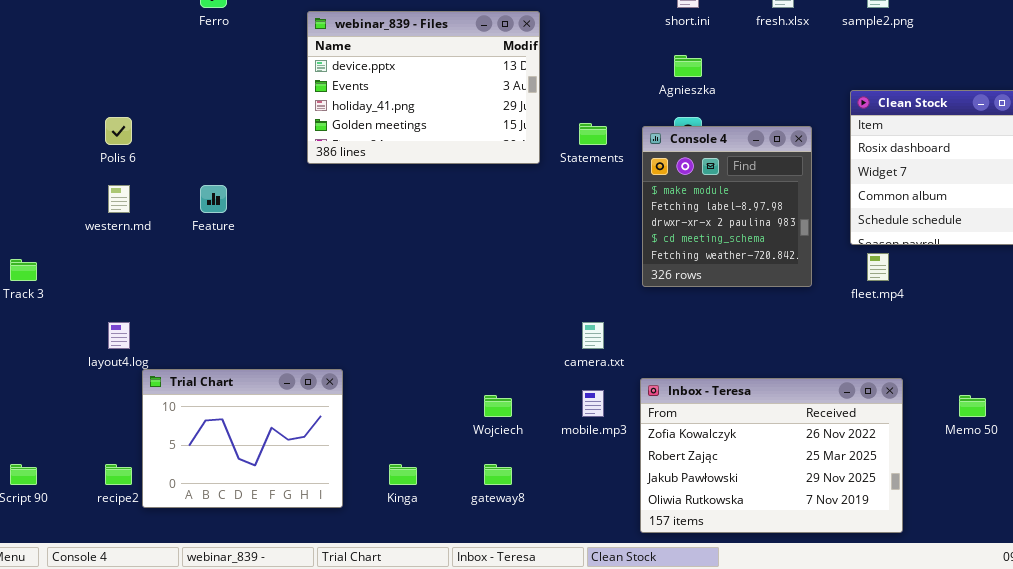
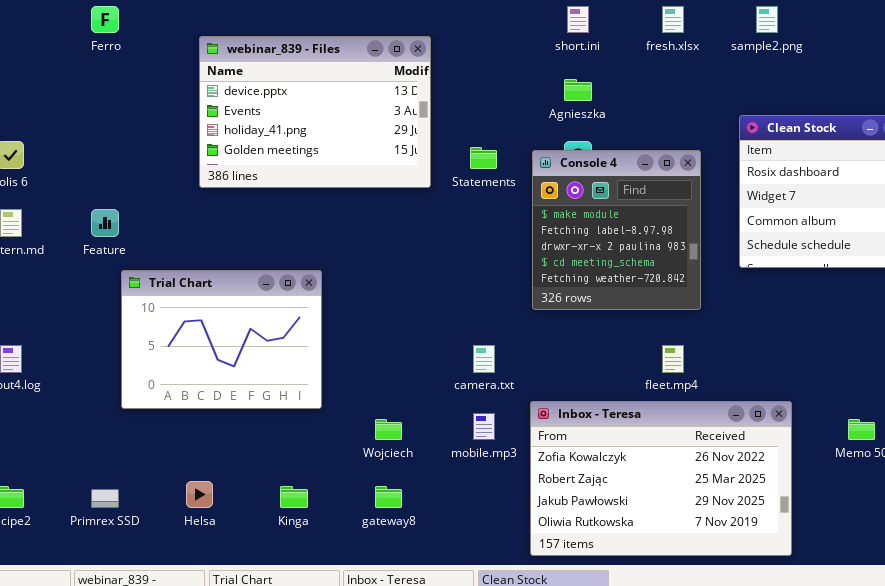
fleet.mp4: [867,253,889,281] -> [662,345,684,373], moved
Trial Chart: [142,369,343,508] -> [121,270,322,409], moved

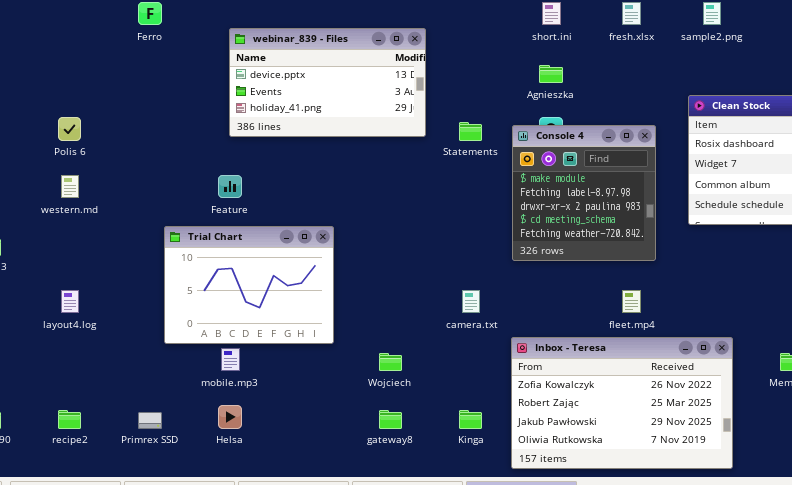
webinar_839 - Files: [199,36,431,188] -> [229,28,426,137], resized
Feature: [91,209,119,237] -> [218,175,242,198], moved
mobile.mp3: [473,413,495,440] -> [221,348,240,371], moved
Kinga: [280,486,308,508] -> [459,410,482,429], moved

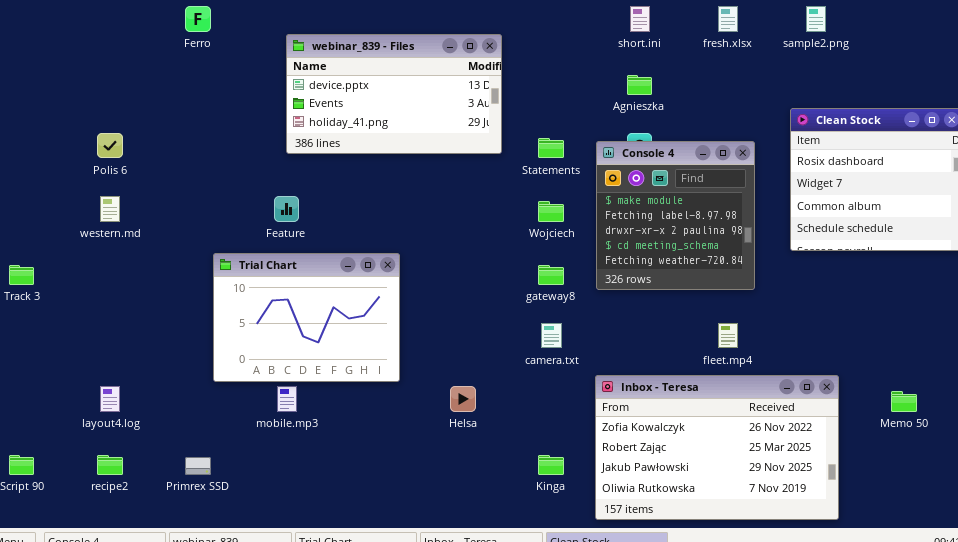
layout4.log: [61,290,79,313] -> [100,386,120,412], moved
Wojciech: [379,353,402,371] -> [538,201,564,222], moved
Helsa: [218,405,242,429] -> [450,386,476,412], moved
gateway8: [379,410,402,429] -> [538,265,564,285], moved

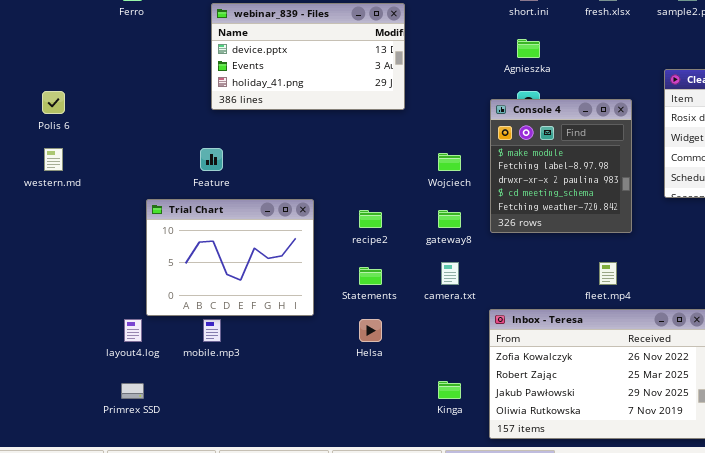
Statements: [538,138,564,158] -> [359,267,382,285], moved
layout4.log: [100,386,120,412] -> [124,319,142,342], moved
recipe2: [97,455,123,475] -> [359,210,382,228], moved

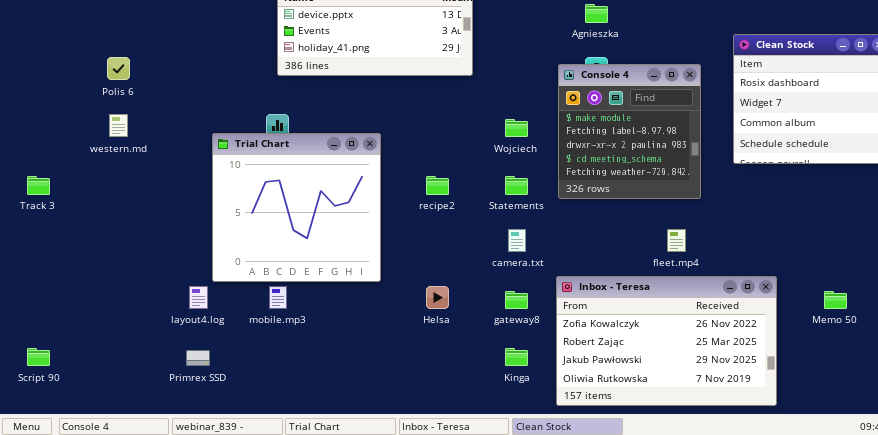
Trial Chart: [146,199,314,316] -> [212,133,381,282], resized
gateway8: [438,210,461,228] -> [505,291,528,309], moved
Statements: [359,267,382,285] -> [505,176,528,195], moved

